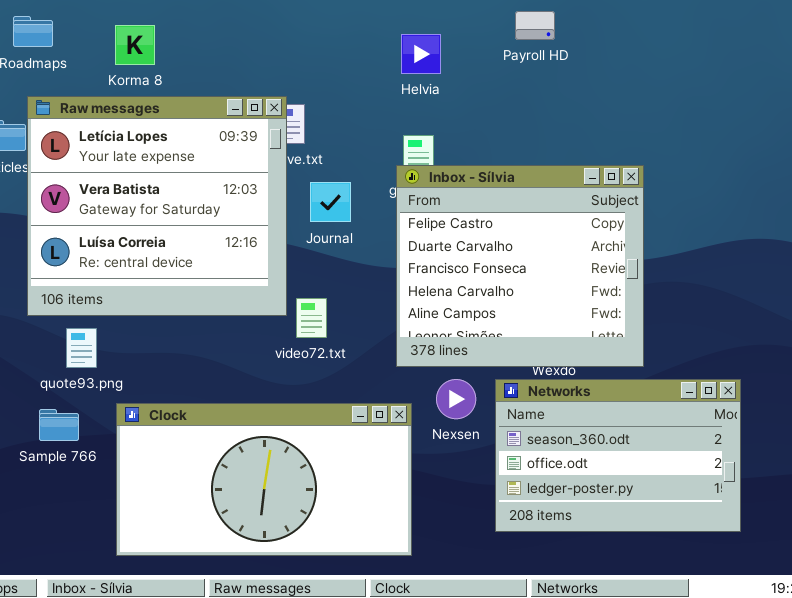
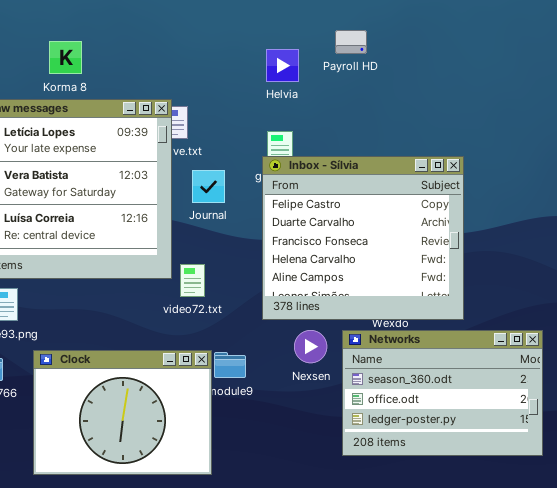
Payroll HD: [515,11,555,40] -> [335,30,367,54], moved
Korma 8: [115,25,155,65] -> [49,41,82,74], moved
Clock: [116,403,412,556] -> [33,350,212,475], resized

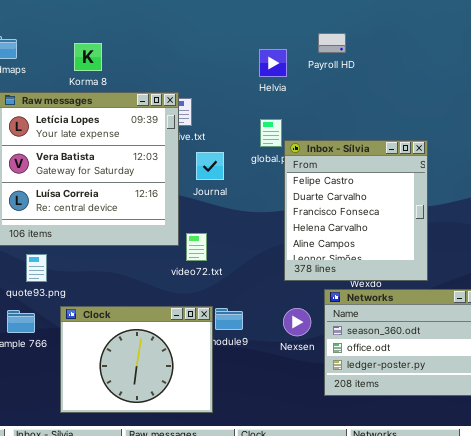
Inbox - Sílvia: [262,156,464,320] -> [284,140,428,281], resized
Nexsen: [294,330,327,363] -> [283,308,311,336], moved

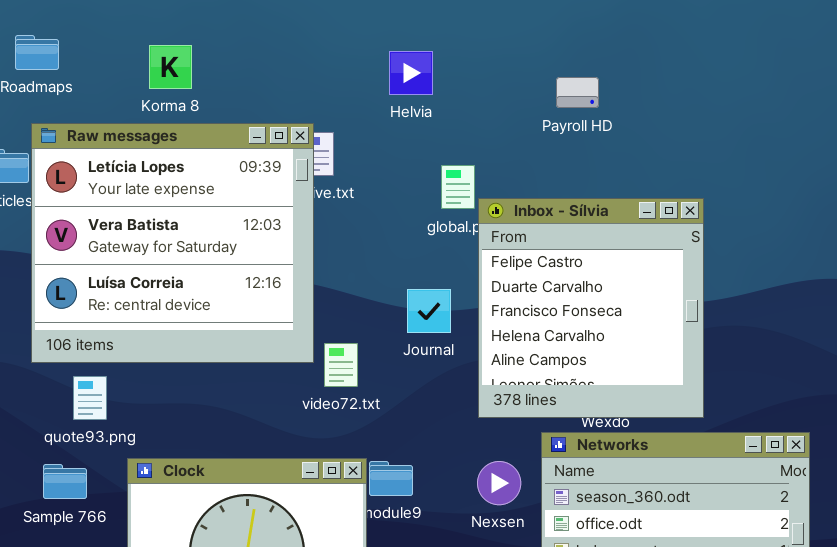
Payroll HD: [318,33,346,53] -> [556,77,599,108], moved
Helvia: [259,49,287,77] -> [389,51,433,95], moved
Journal: [196,152,224,180] -> [407,289,451,333], moved

